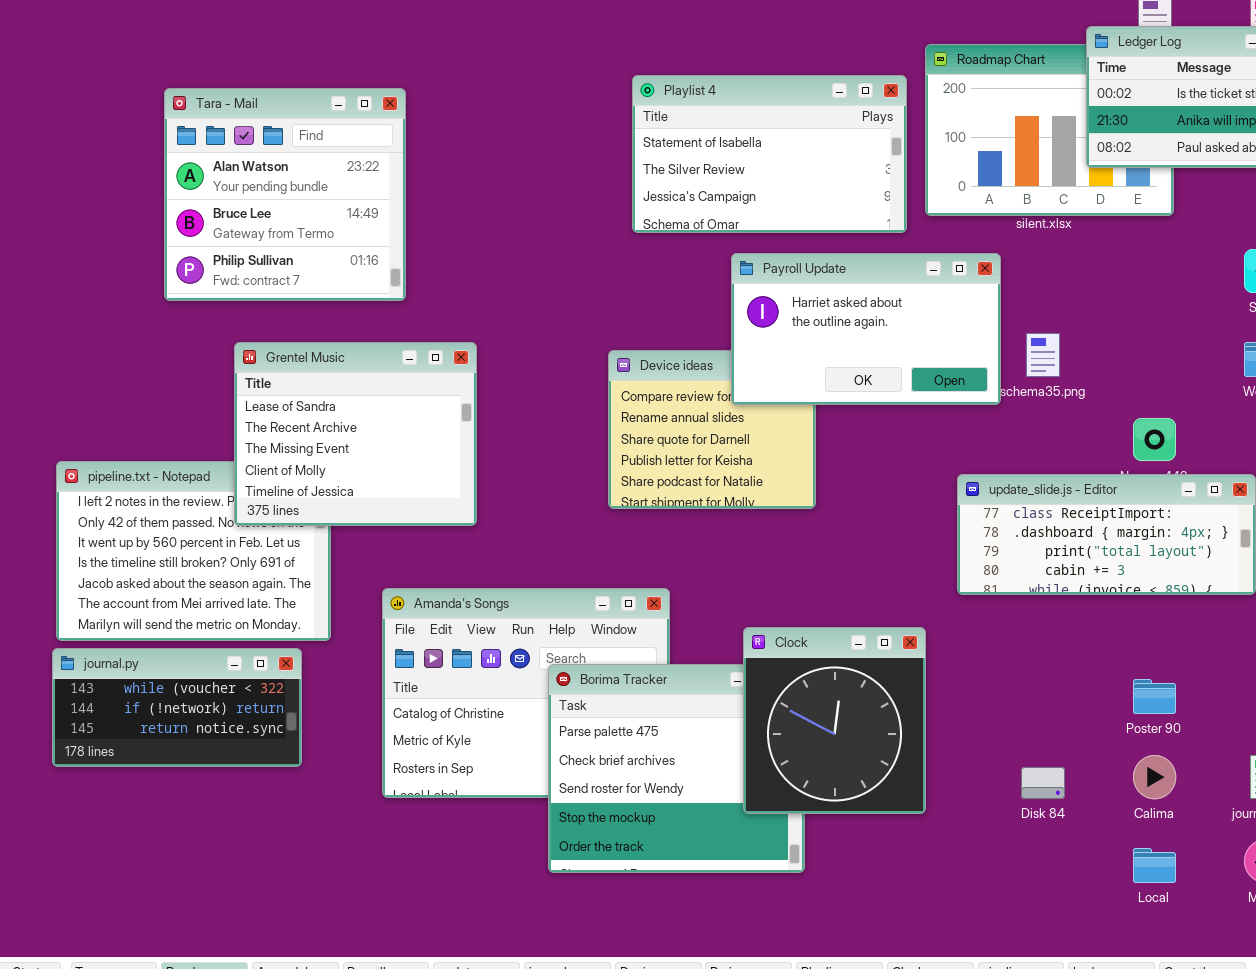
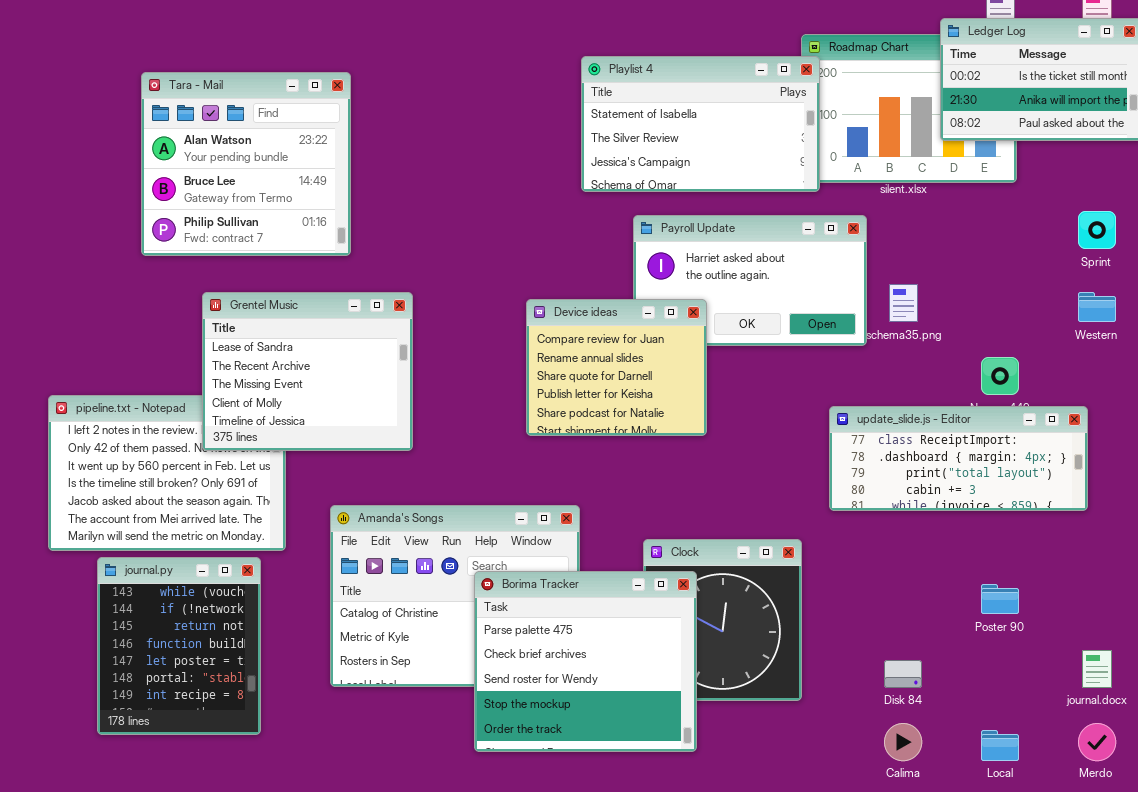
Playlist 4: [632,75,907,233] -> [581,56,820,192], moved
Device ideas: [608,350,816,509] -> [526,299,707,436], raised
journal.py: [52,648,302,767] -> [97,557,261,735], resized
Borima Tracker: [548,664,805,873] -> [474,571,697,752], raised
Calima: [1133,755,1176,799] -> [884,723,922,761], moved

